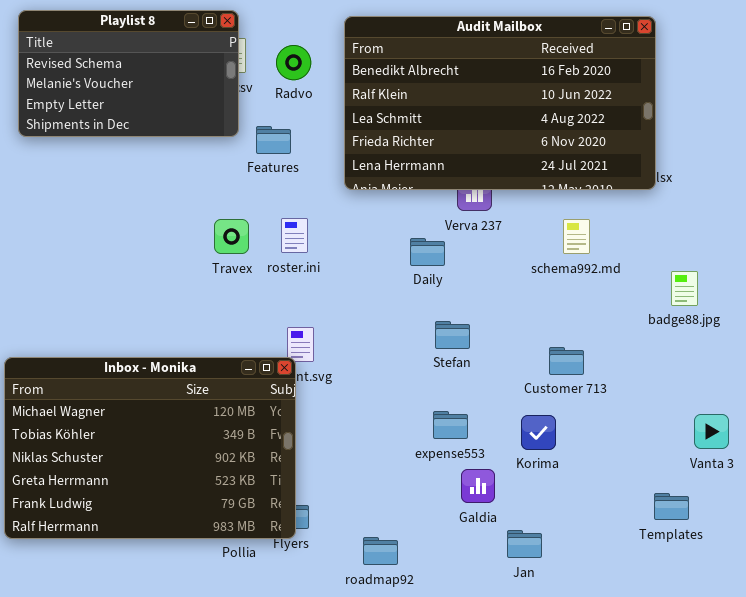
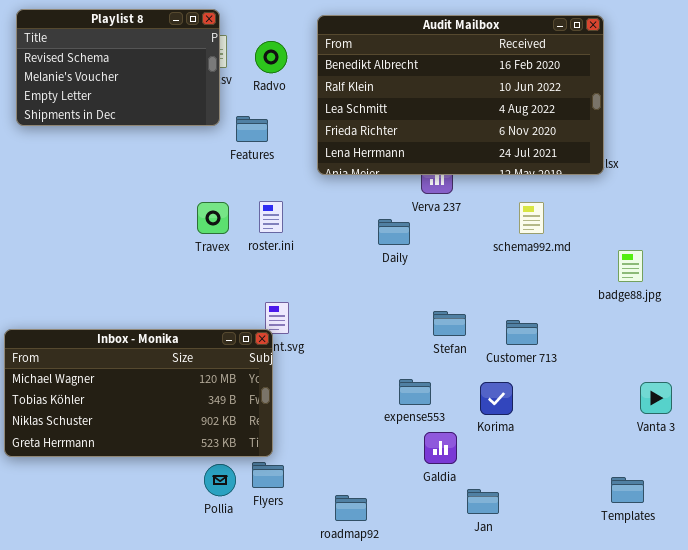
Stefan: [435,321,470,349] -> [433,311,466,336], moved
Inbox - Monika: [4,357,296,539] -> [4,329,273,457], resized
Templates: [654,493,689,520] -> [611,477,644,503], moved

